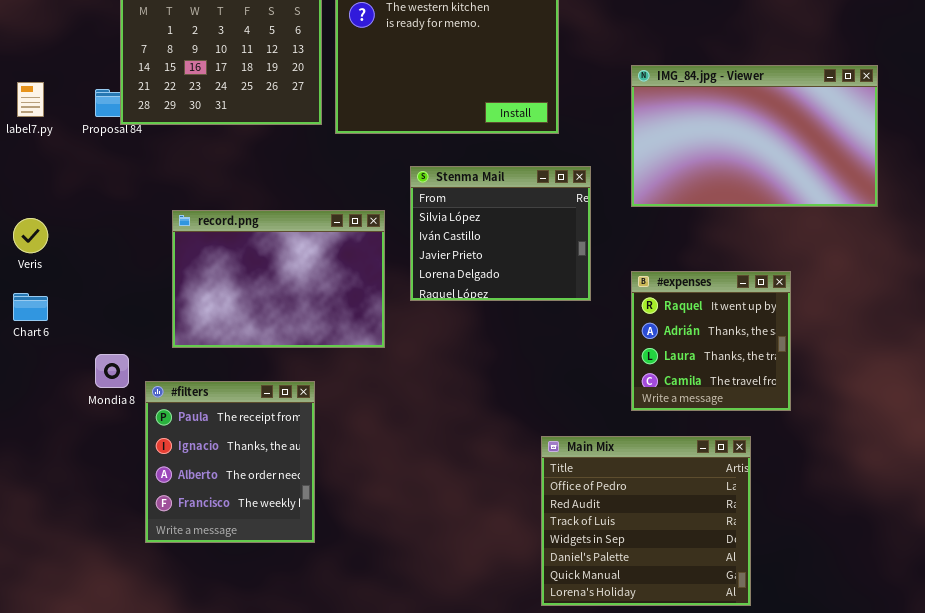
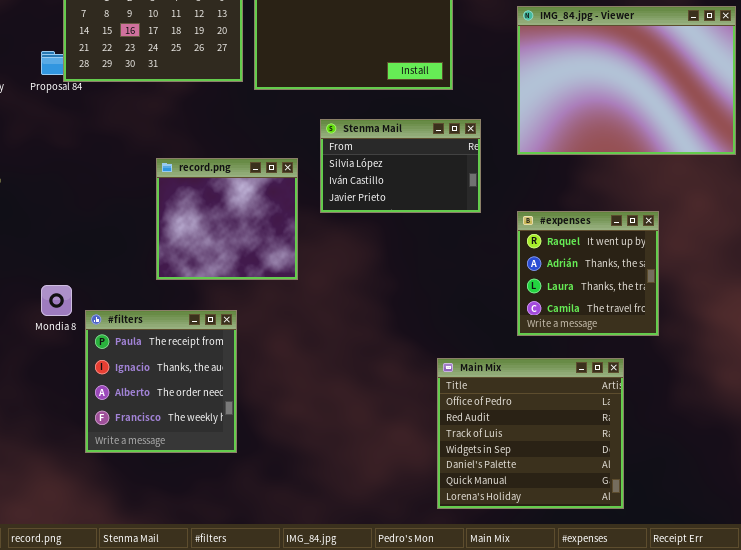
IMG_84.jpg - Viewer: [631,65,878,207] -> [517,6,736,155], resized
Stenma Mail: [410,166,591,301] -> [320,119,481,213], resized
record.png: [172,210,385,348] -> [156,158,298,280], resized

